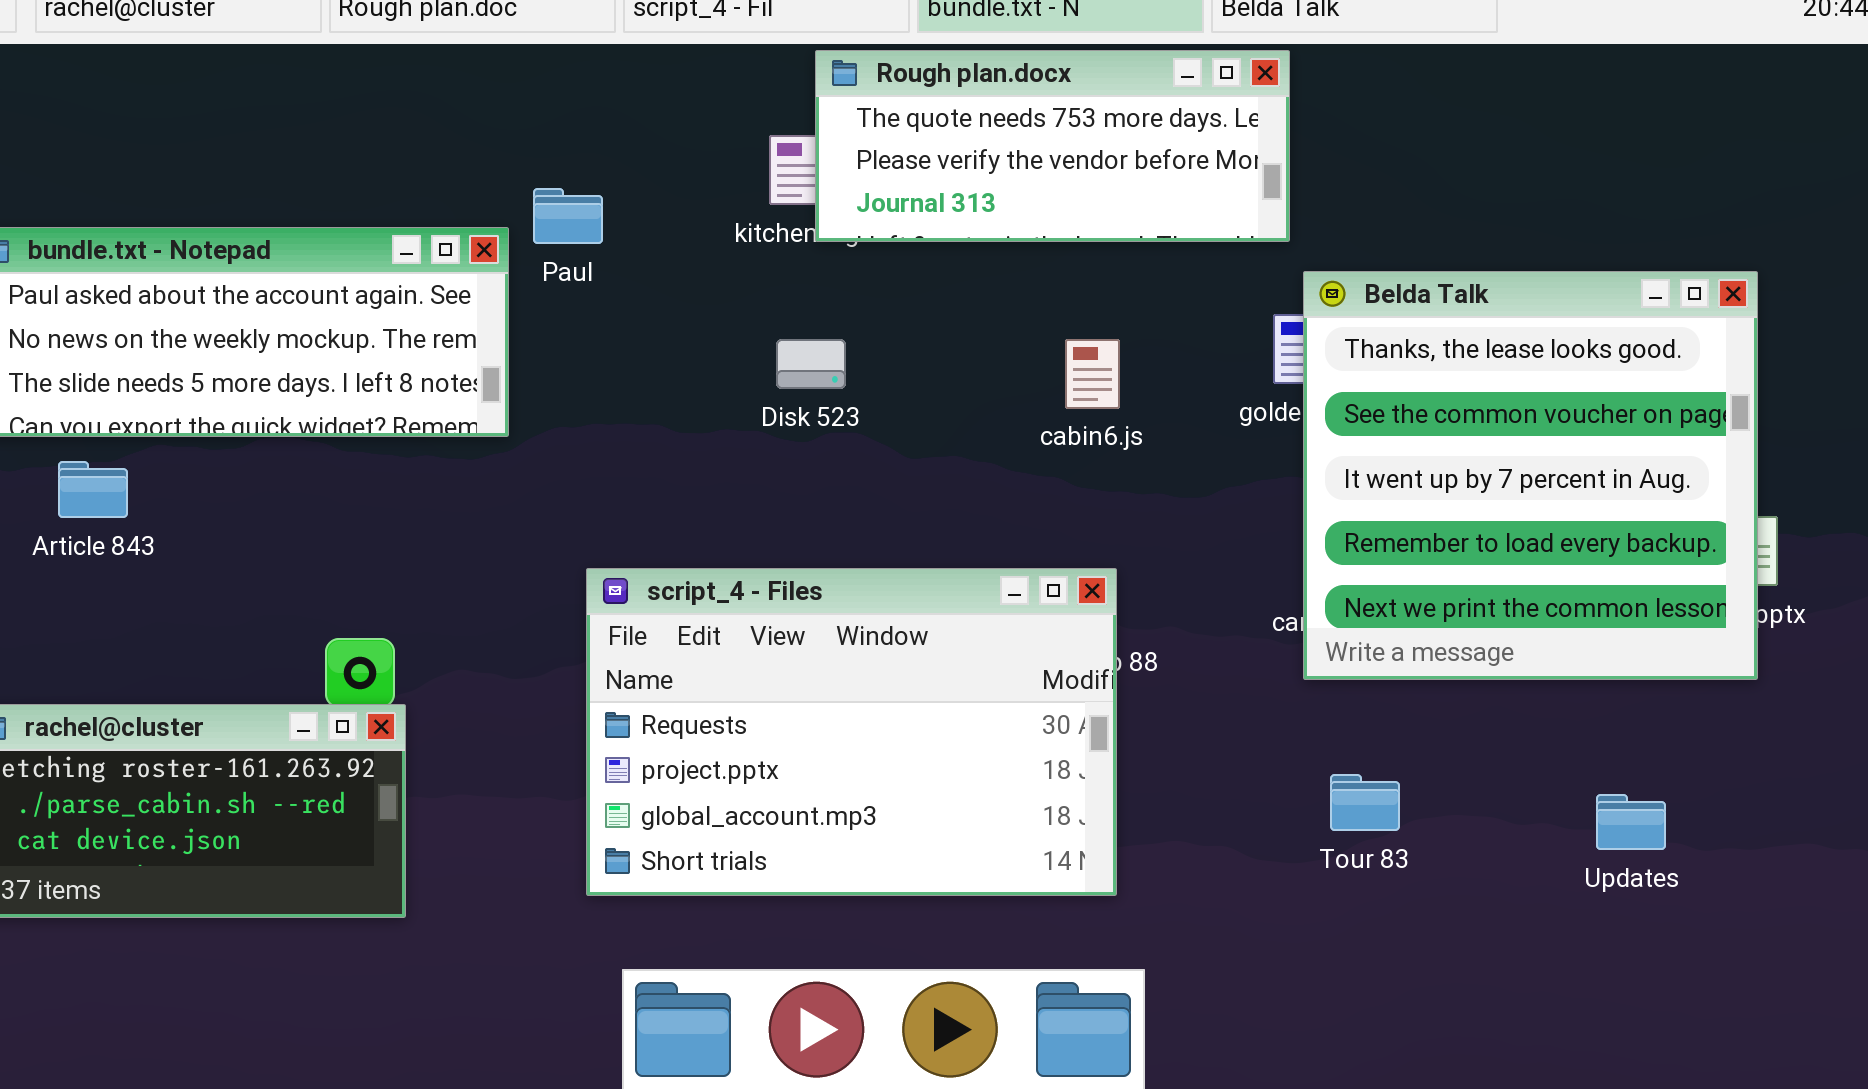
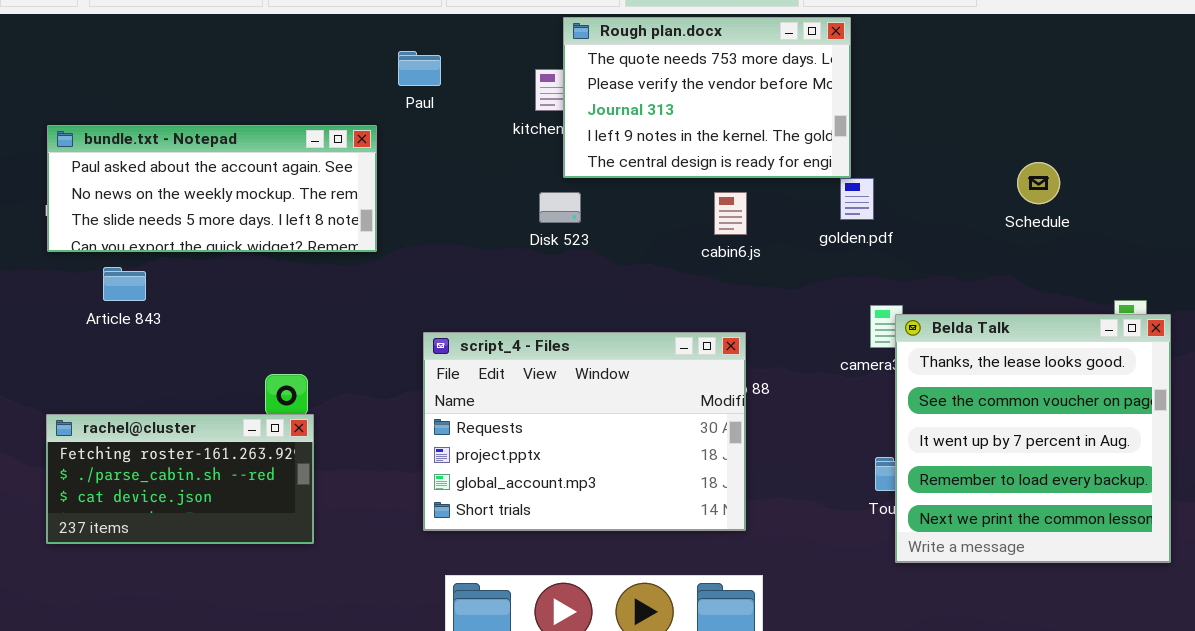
Rough plan.docx: [815,50,1290,242] -> [563,17,851,178], resized
Paul: [533,188,603,244] -> [398,51,441,86], moved
Belda Talk: [1303,271,1758,680] -> [895,314,1171,563], moved

